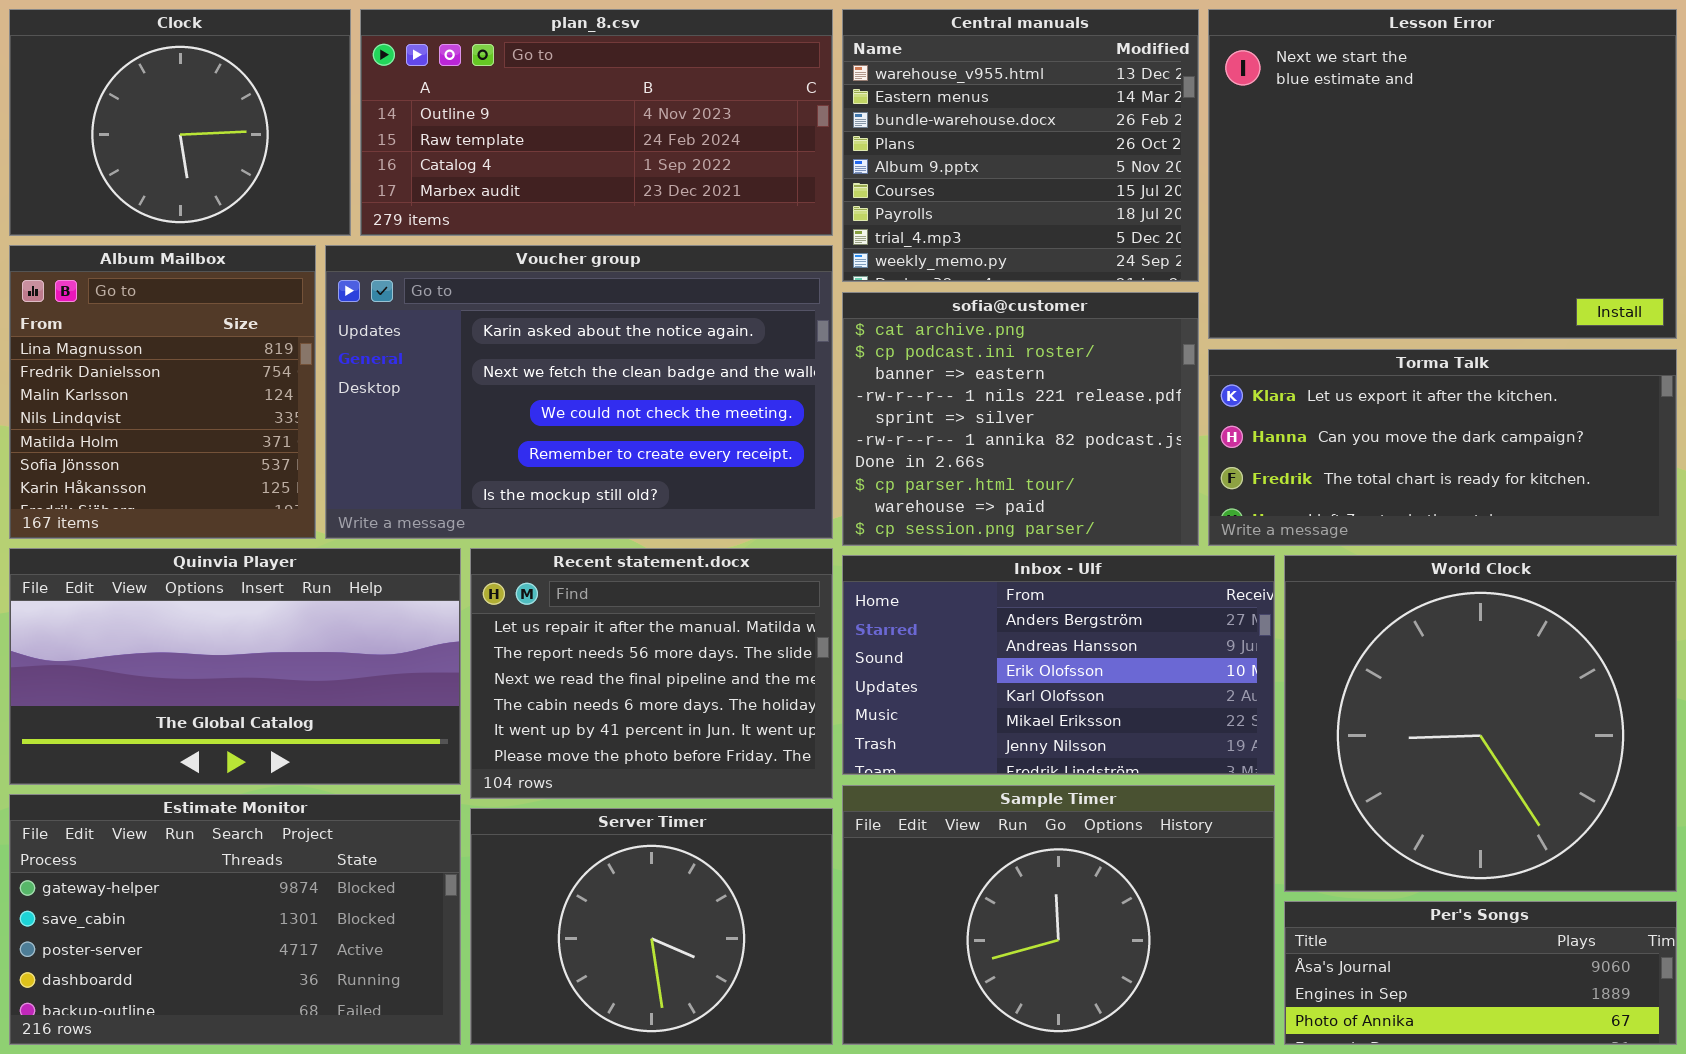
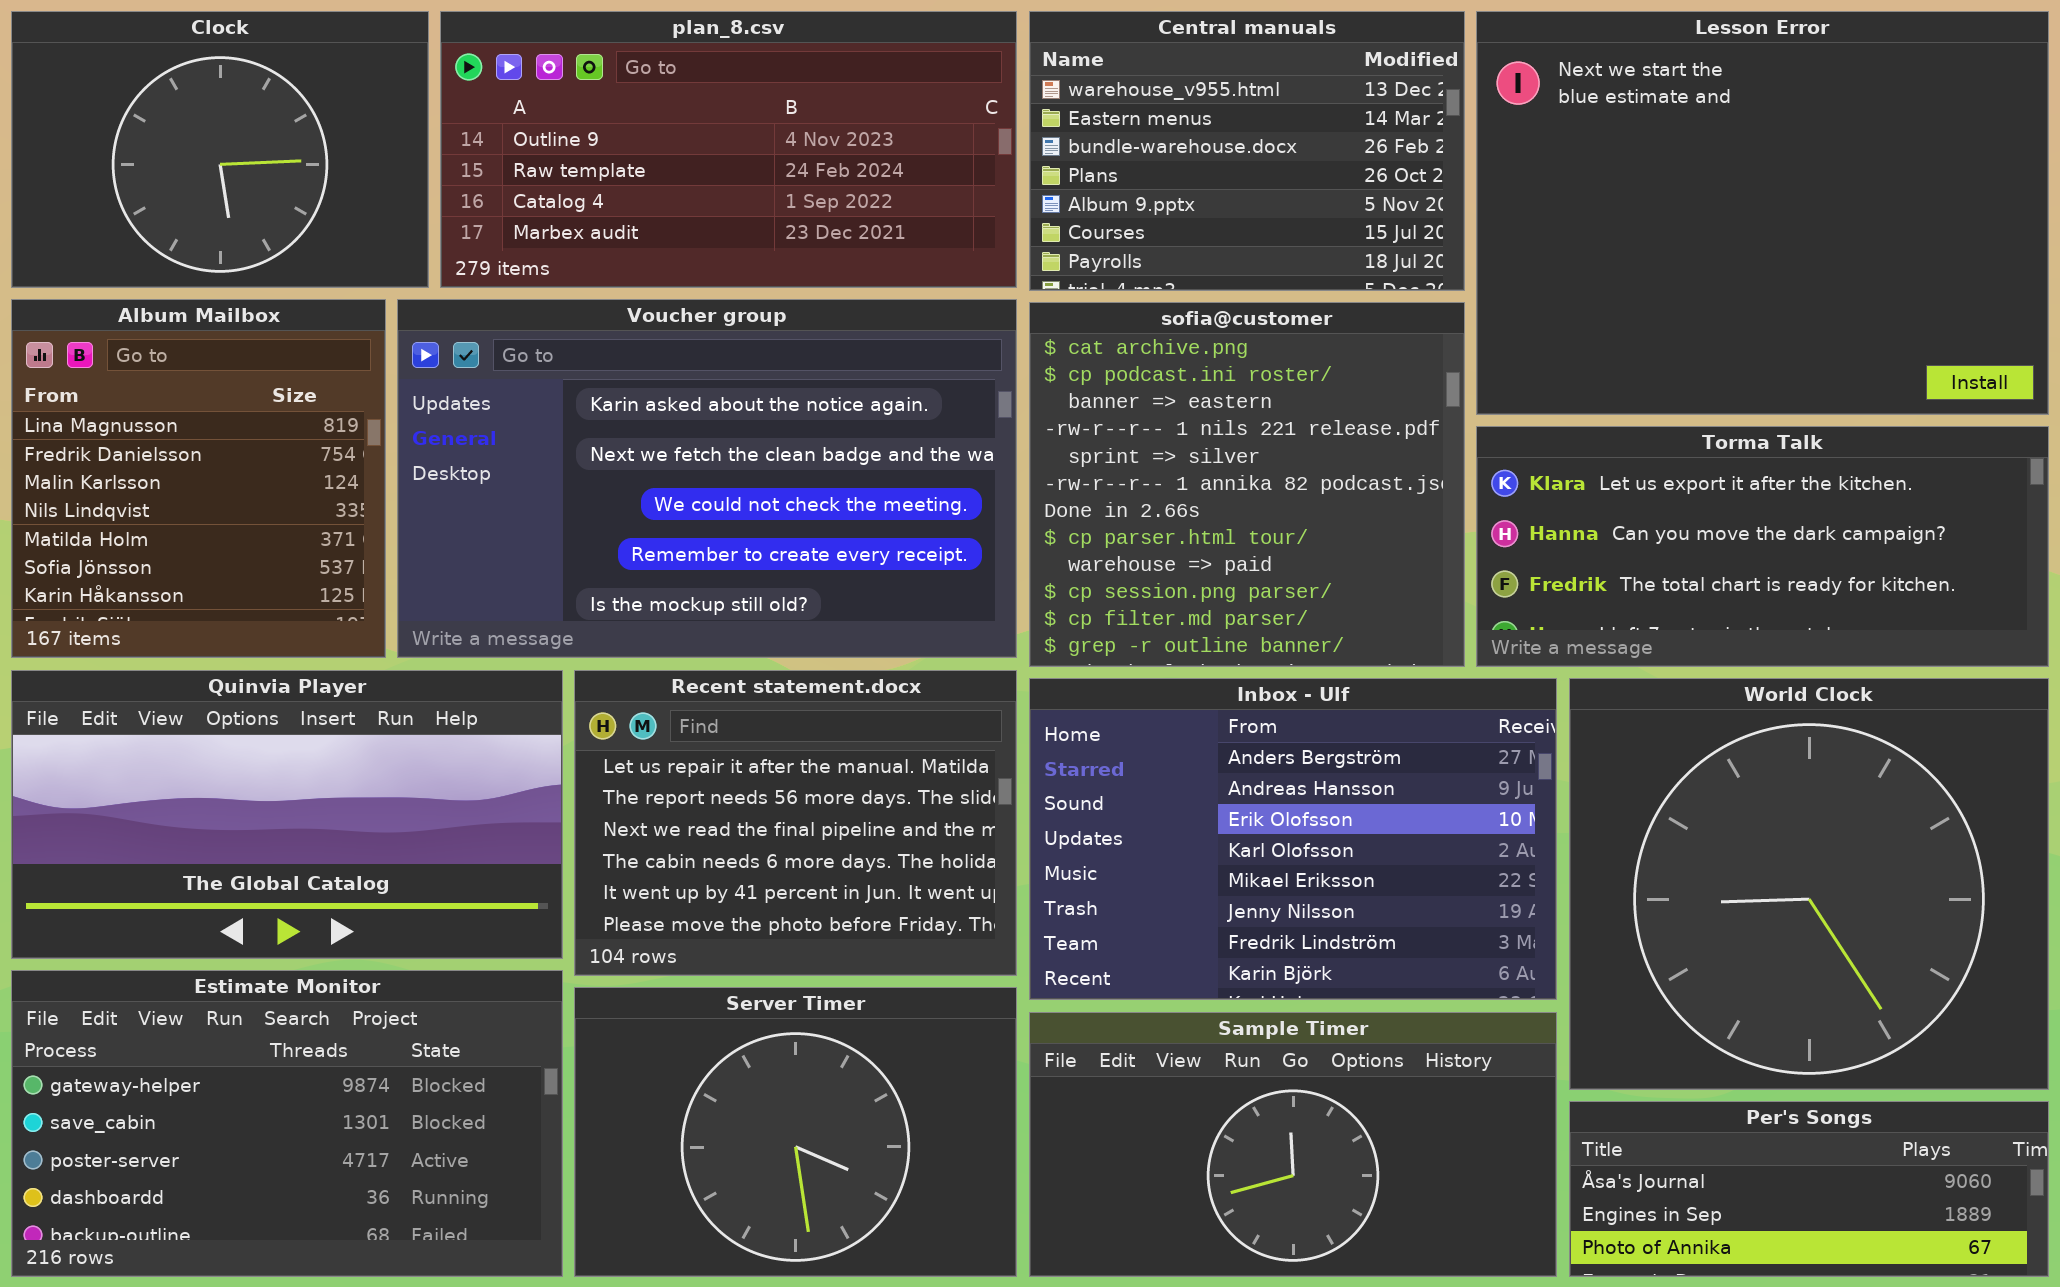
Central manuals: [842,9,1199,282] -> [1029,11,1465,291], resized
sofia@customer: [842,292,1199,546] -> [1029,302,1465,667], resized
Inbox - Ulf: [842,555,1275,775] -> [1029,678,1557,1000], resized
Sample Timer: [842,785,1275,1045] -> [1029,1012,1557,1277], resized

